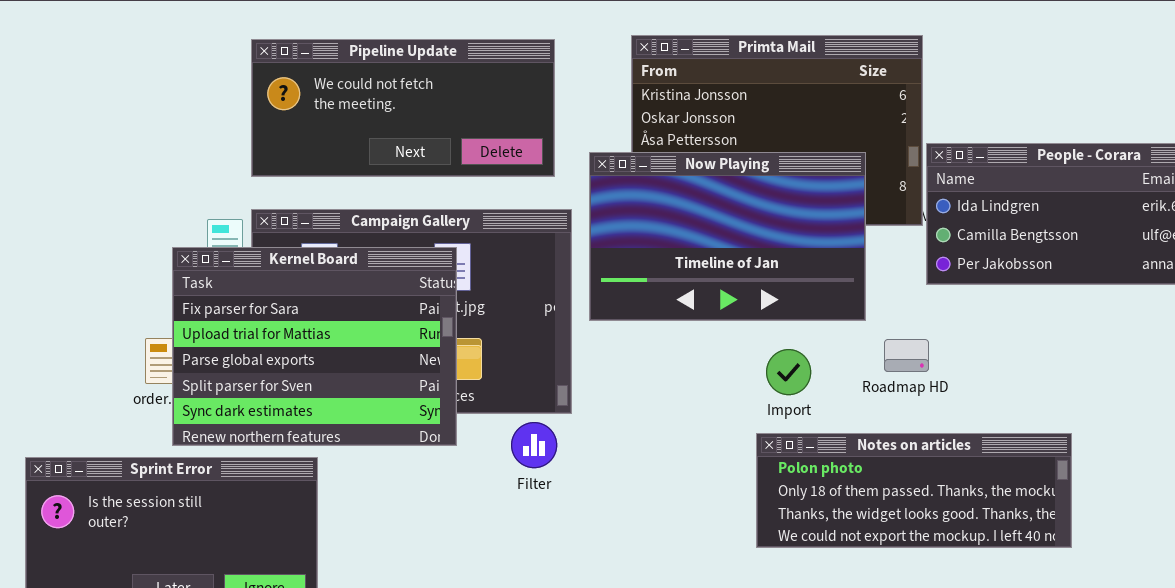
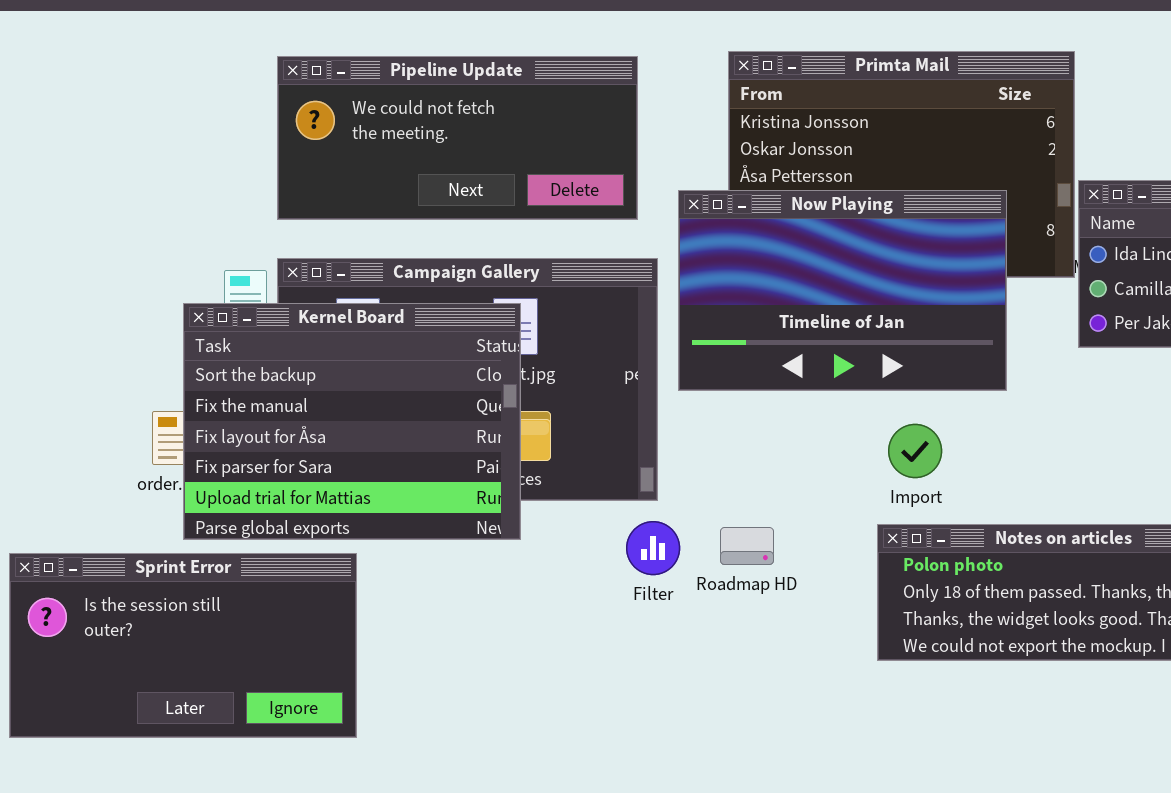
Kernel Board: [172,247,457,446] -> [183,303,521,540], scrolled up 3 rows
Roadmap HD: [884,339,929,372] -> [720,527,774,565], moved
Filter: [511,422,557,468] -> [626,521,680,575], moved

